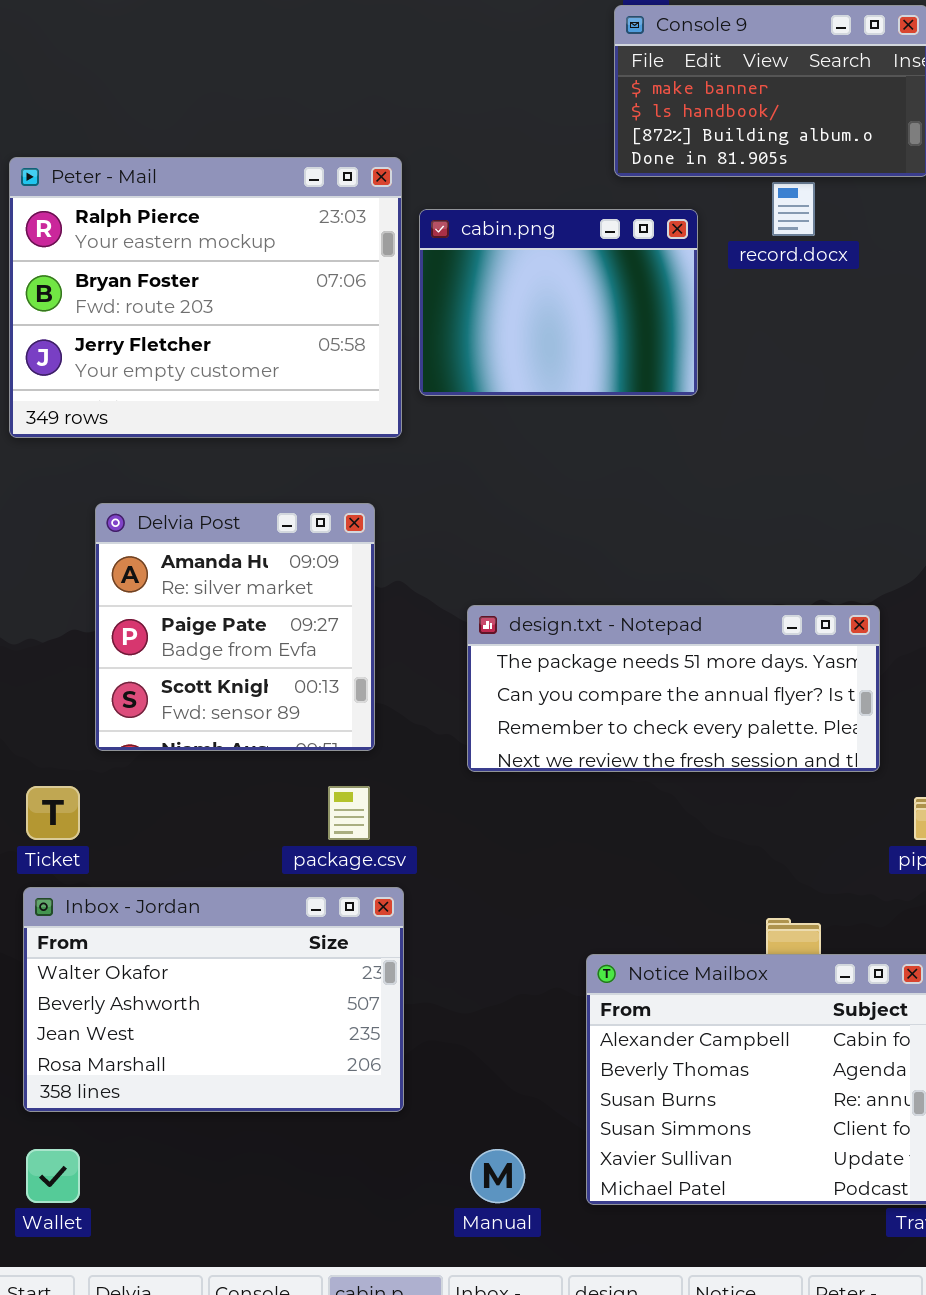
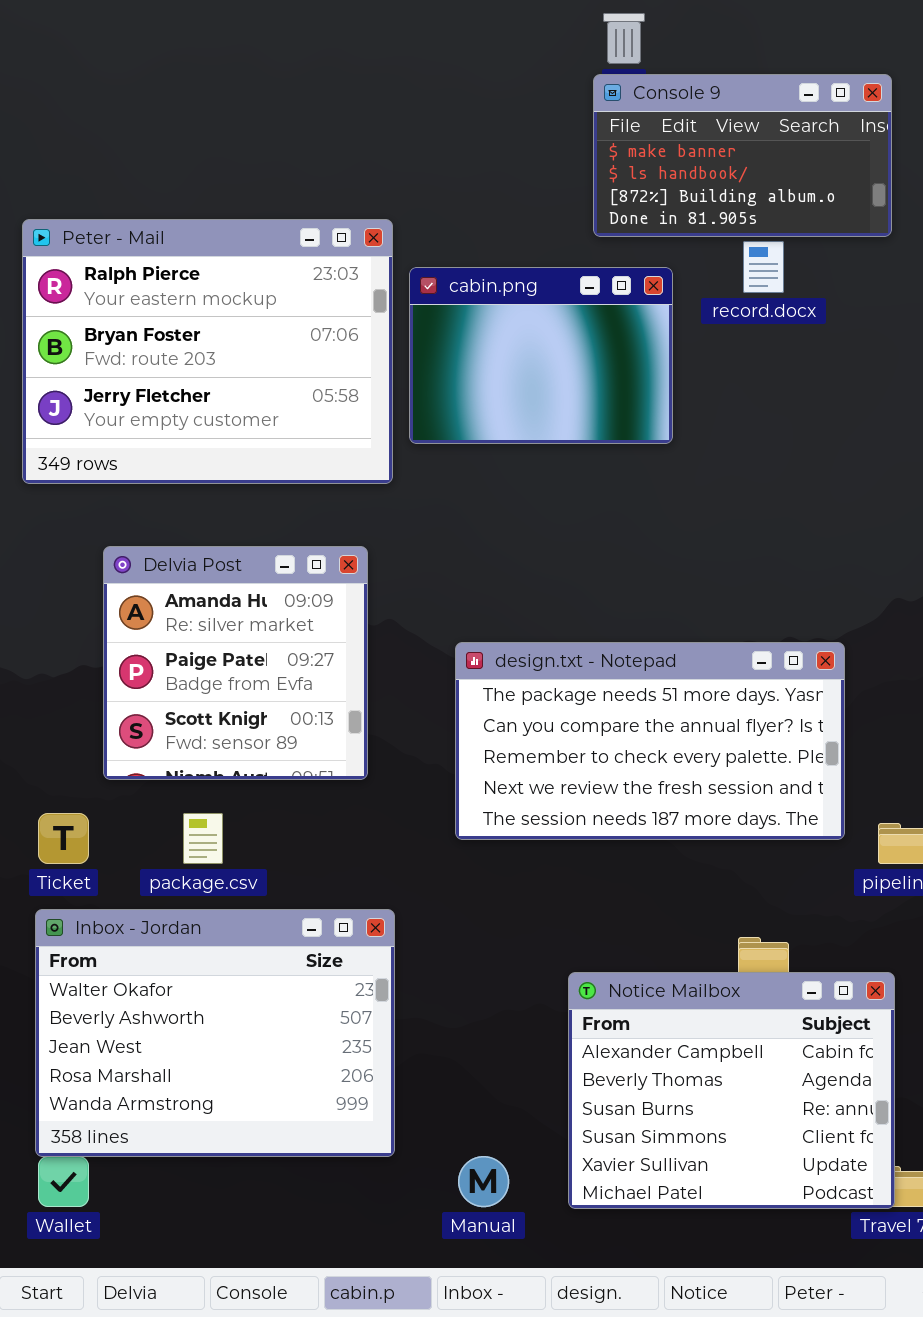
design.txt - Notepad: [467,605,880,772] -> [455,642,845,840], resized
package.csv: [328,786,370,840] -> [183,813,223,864], moved
Inbox - Jordan: [23,887,404,1112] -> [35,909,395,1157], resized

